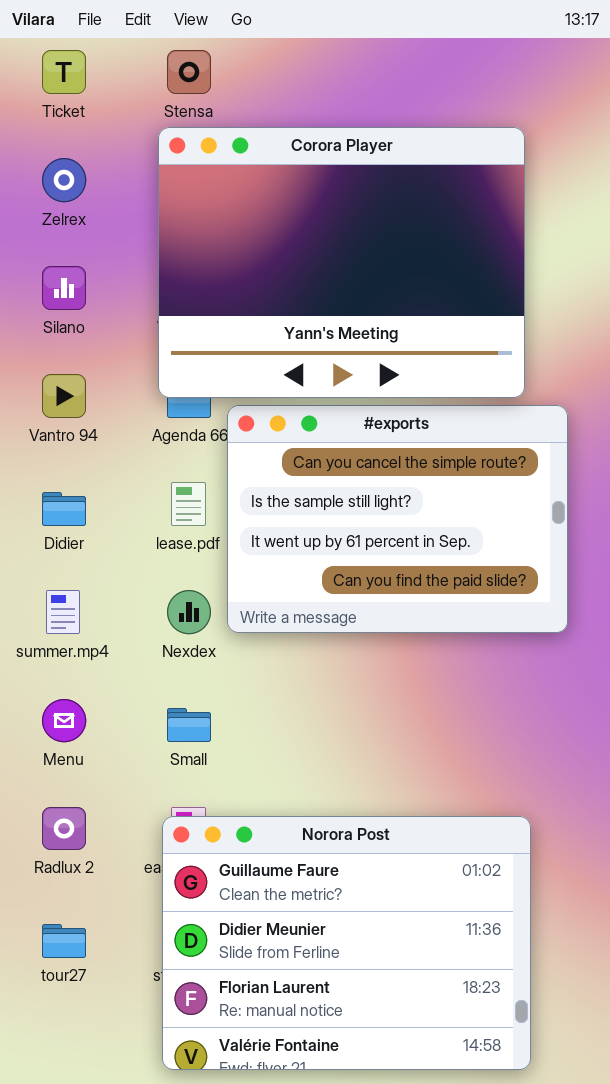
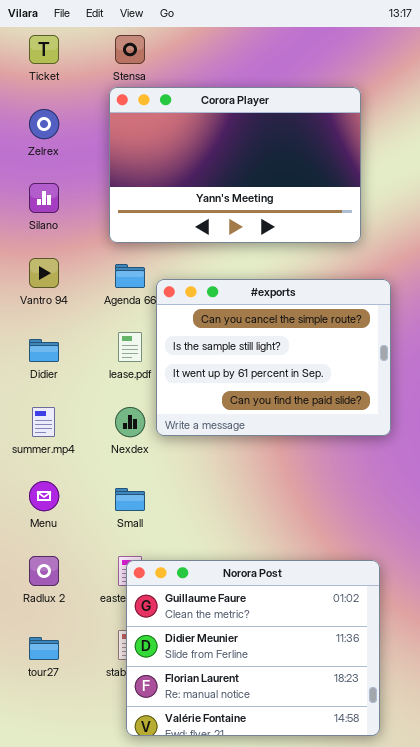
Corora Player: [158,127,525,398] -> [109,87,361,243], resized
Norora Post: [162,816,531,1070] -> [126,560,380,736], moved

